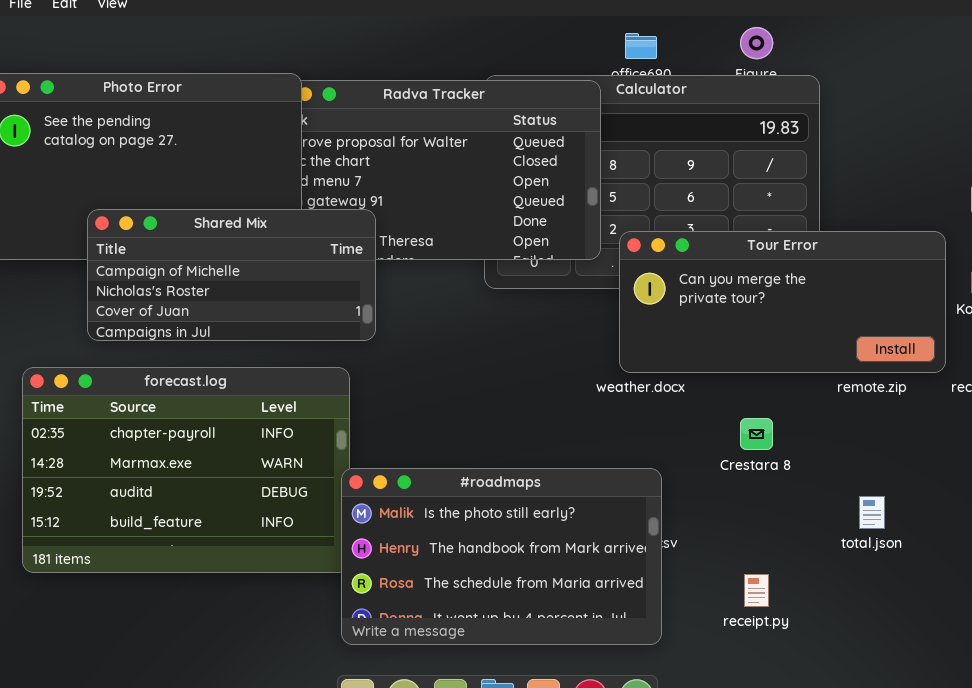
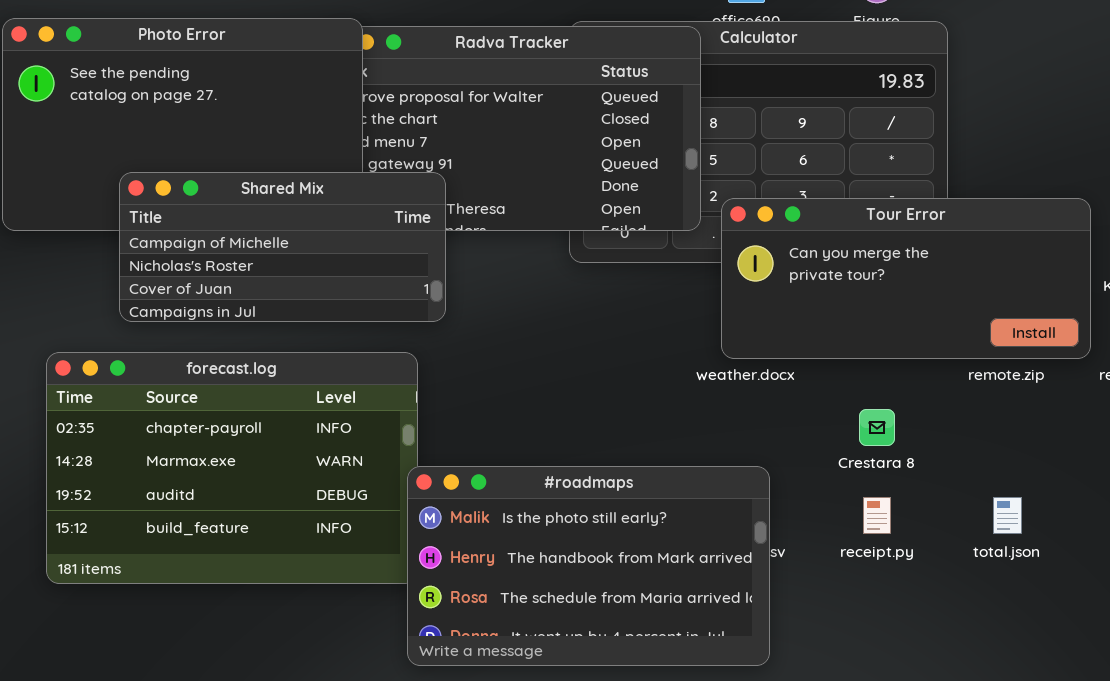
receipt.py: [744,574,769,607] -> [863,497,891,534], moved

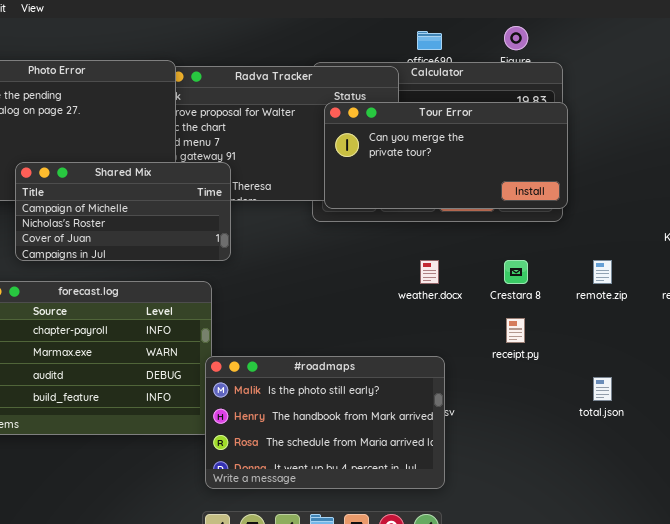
Tour Error: [721,198,1091,359] -> [324,102,568,209], moved
Crestara 8: [859,409,895,446] -> [504,260,528,284], moved
receipt.py: [863,497,891,534] -> [506,318,525,343], moved

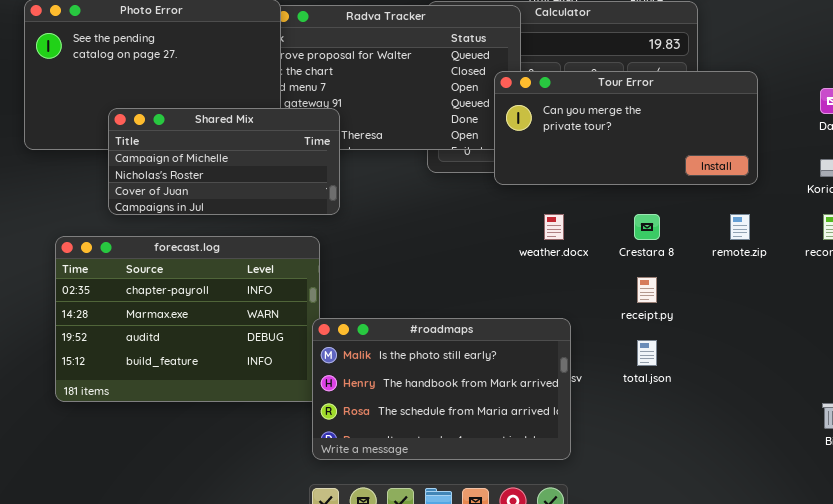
Tour Error: [324,102,568,209] -> [494,71,758,185], moved
total.json: [593,377,612,401] -> [637,340,657,366], moved

